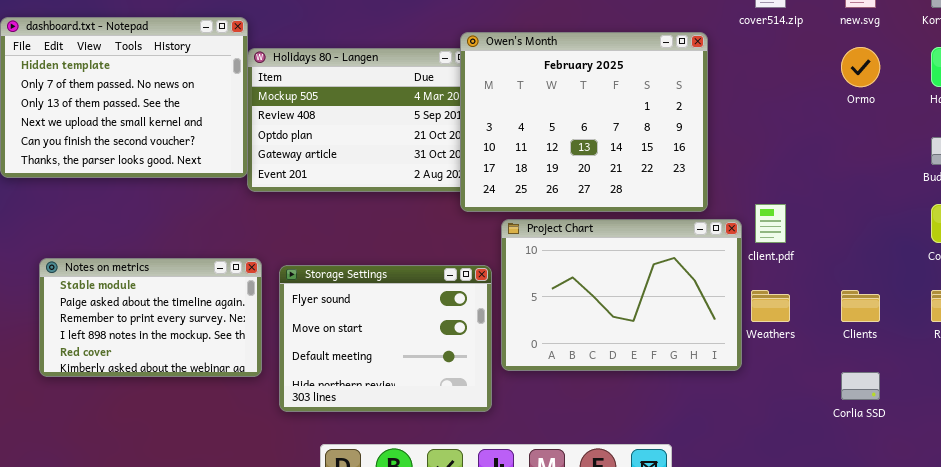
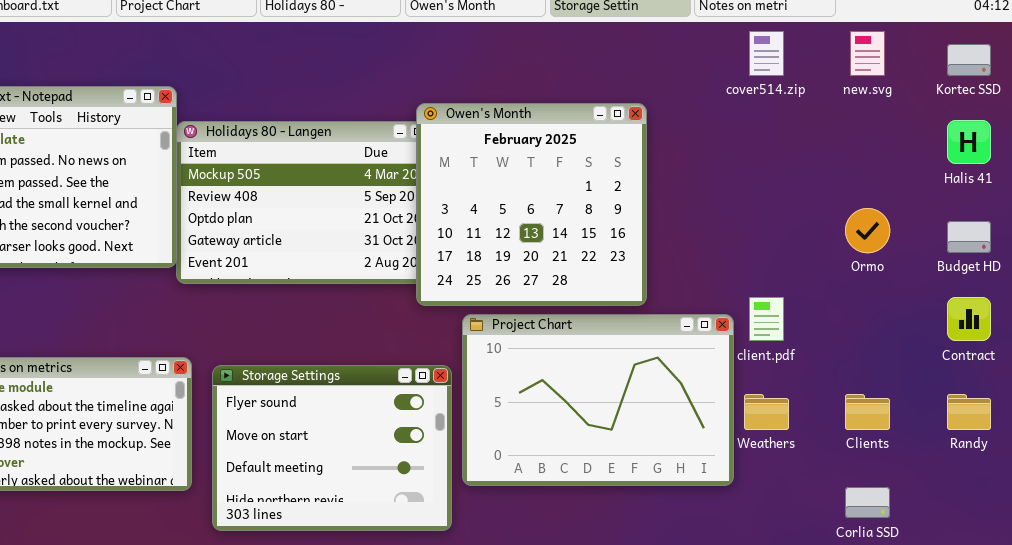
Owen's Month: [460,32,708,212] -> [416,103,647,306], resized
Ormo: [841,47,880,87] -> [845,208,890,253], moved

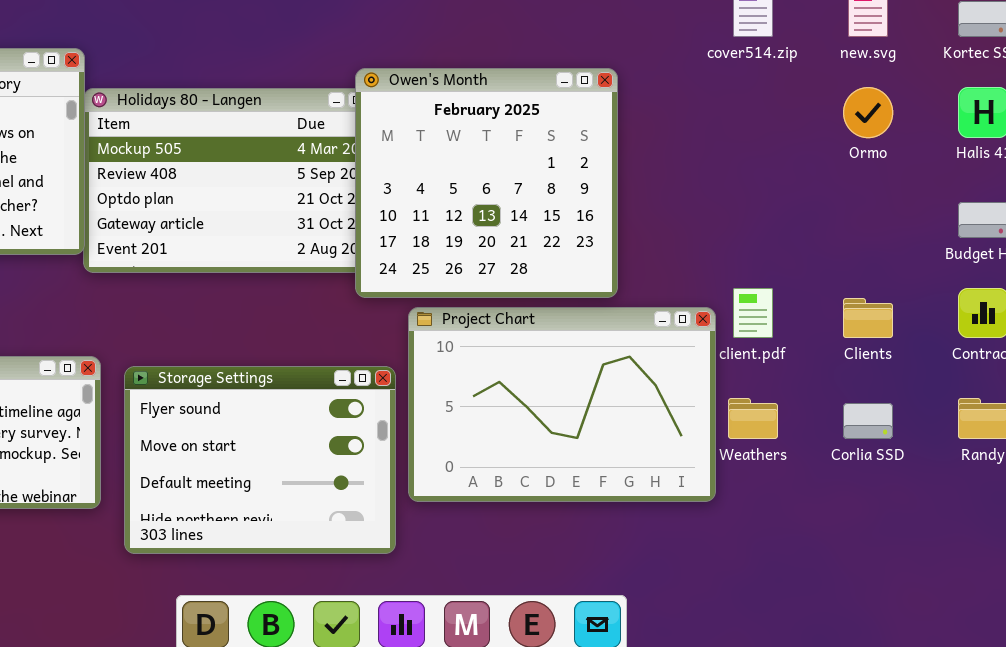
Ormo: [845,208,890,253] -> [843,87,893,138], moved
Clients: [845,394,890,430] -> [843,298,893,338], moved
Corlia SSD: [845,487,890,518] -> [843,403,893,439], moved

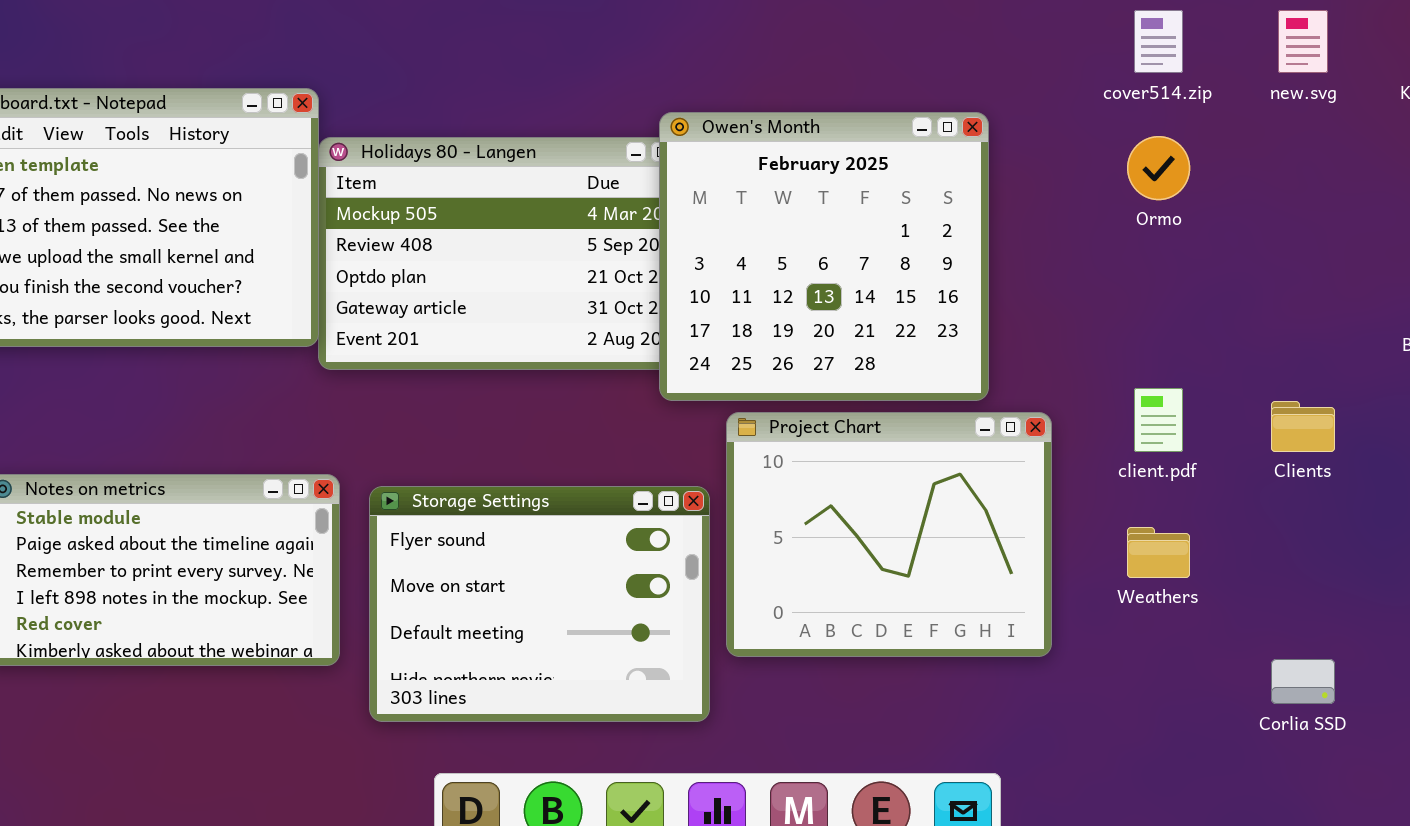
Ormo: [843,87,893,138] -> [1127,136,1190,200], moved
Project Chart: [408,307,716,502] -> [726,412,1052,657], resized
Corlia SSD: [843,403,893,439] -> [1271,659,1335,704], moved

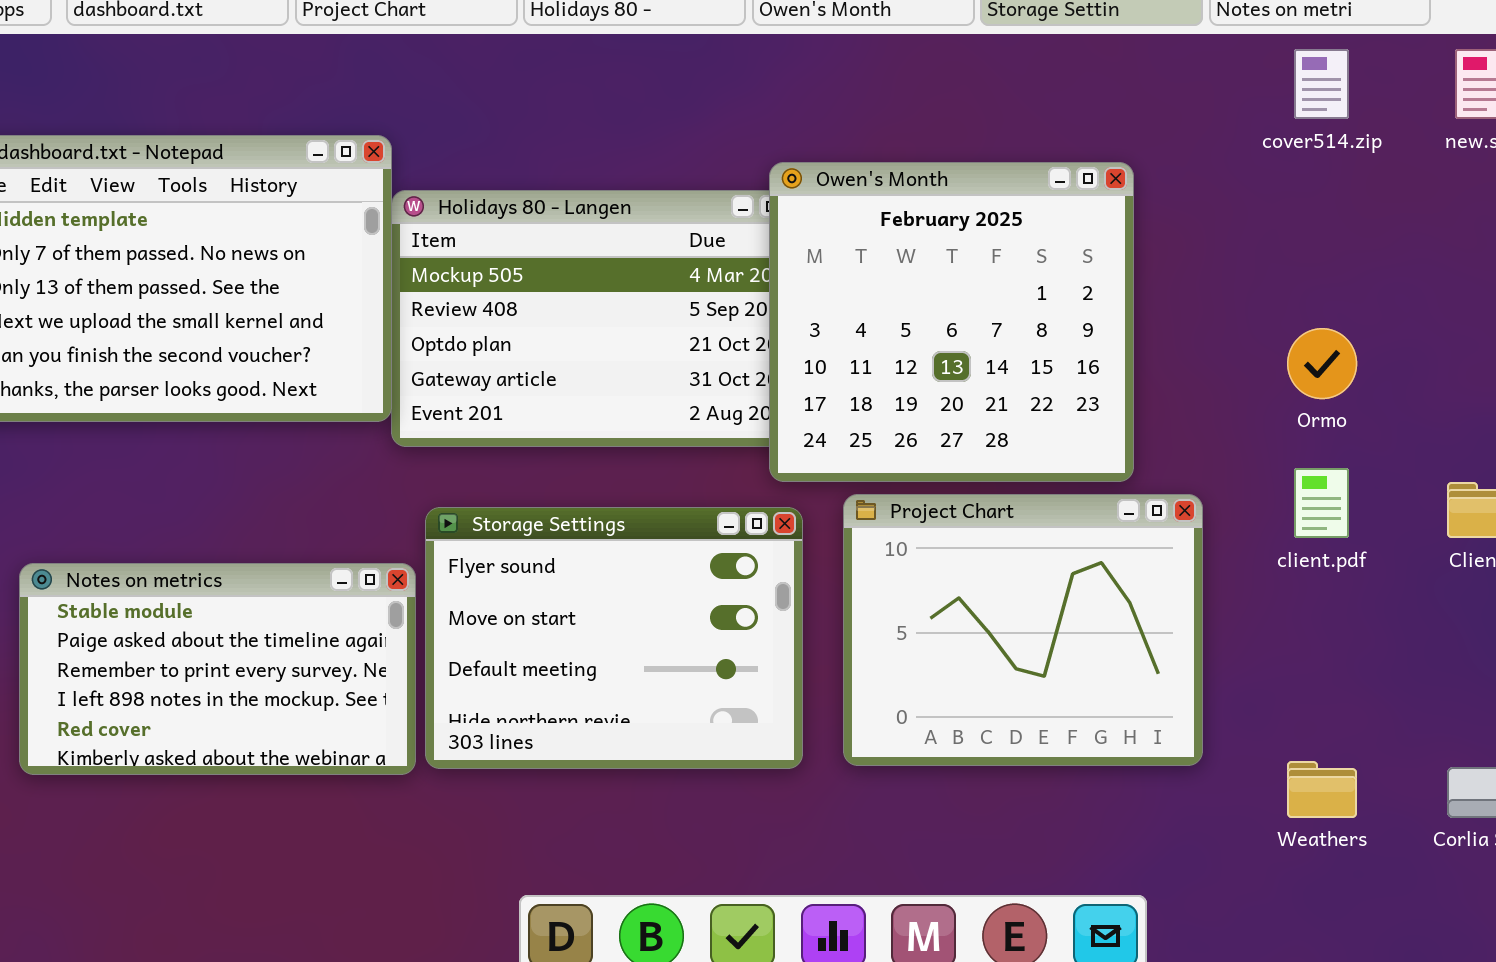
Ormo: [1127,136,1190,200] -> [1287,328,1357,399], moved
Storage Settings: [369,486,710,722] -> [425,507,803,769], moved
Weathers: [1127,527,1190,578] -> [1287,761,1357,818], moved

